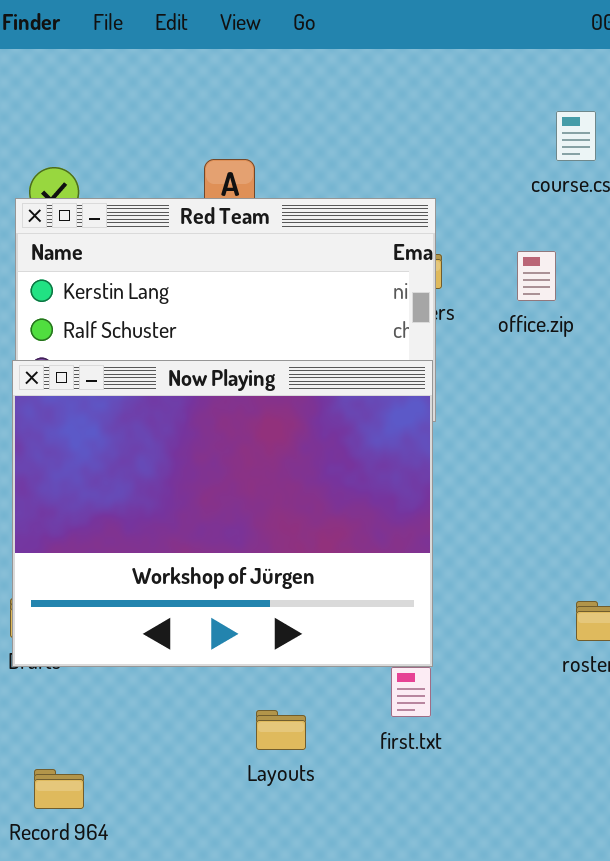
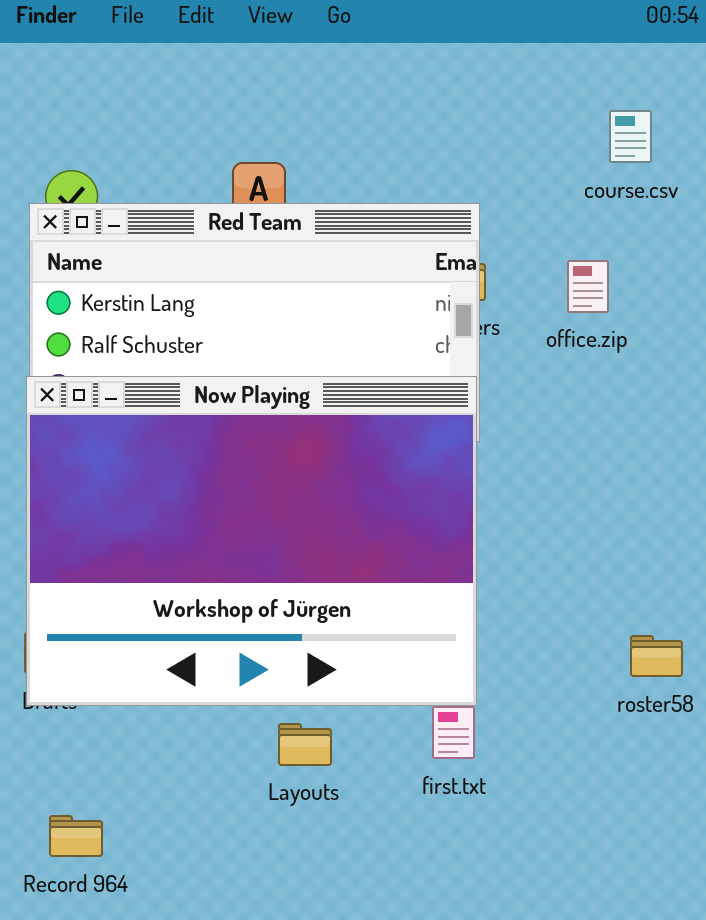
Layouts: [256,710,306,750] -> [278,723,332,766], moved

